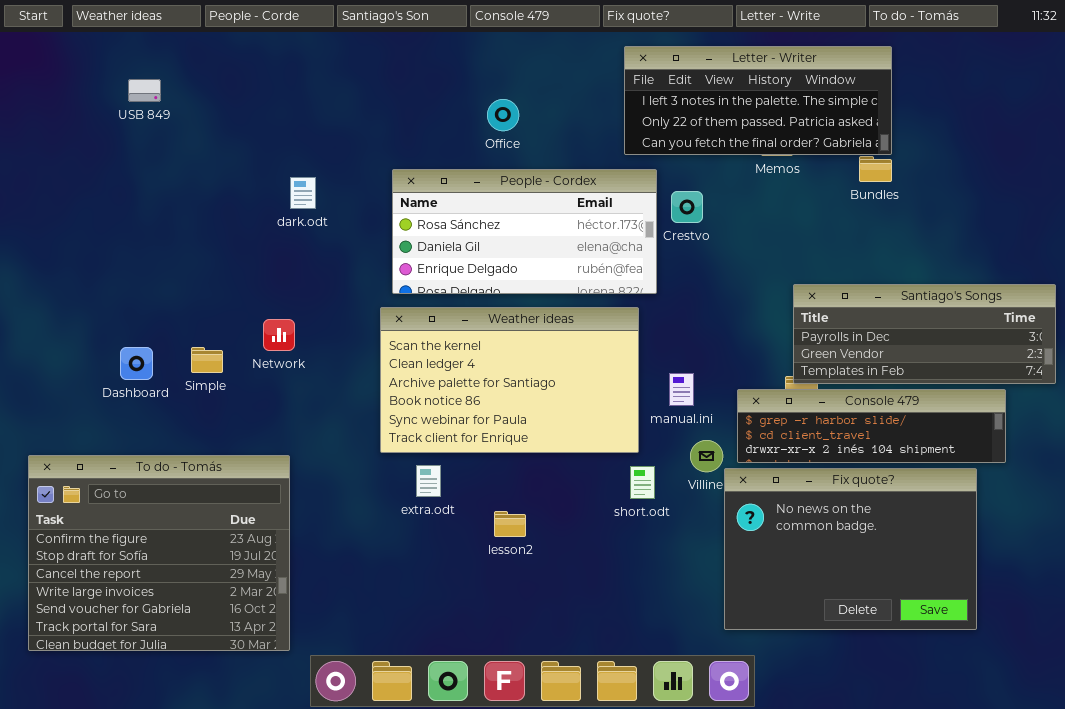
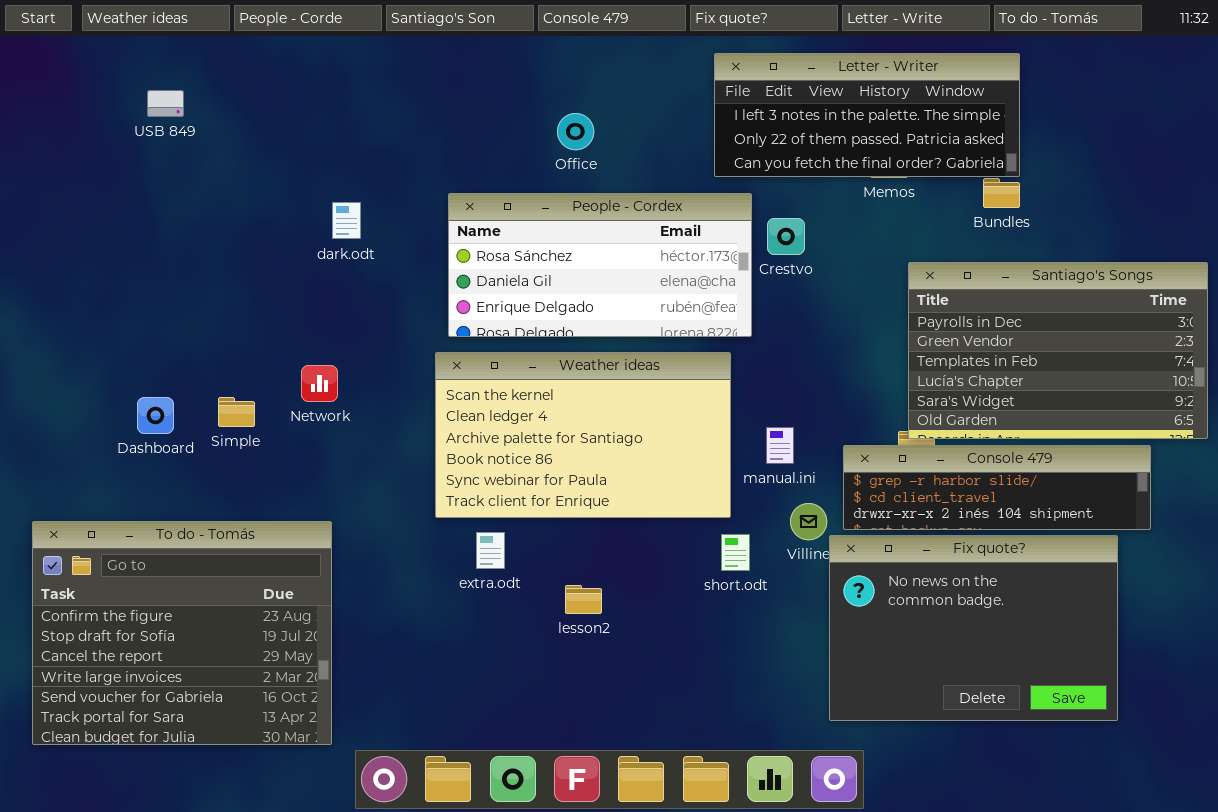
Santiago's Songs: [793,284,1056,384] -> [908,262,1208,439], resized

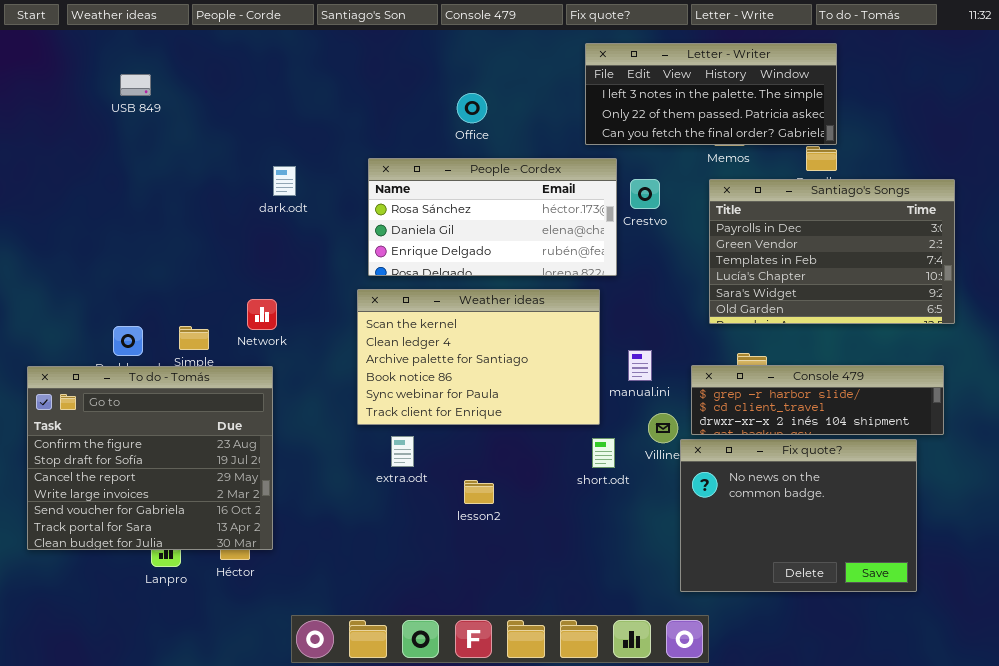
Santiago's Songs: [908,262,1208,439] -> [709,179,955,324], moved
To do - Tomás: [32,521,332,745] -> [27,366,273,550], moved

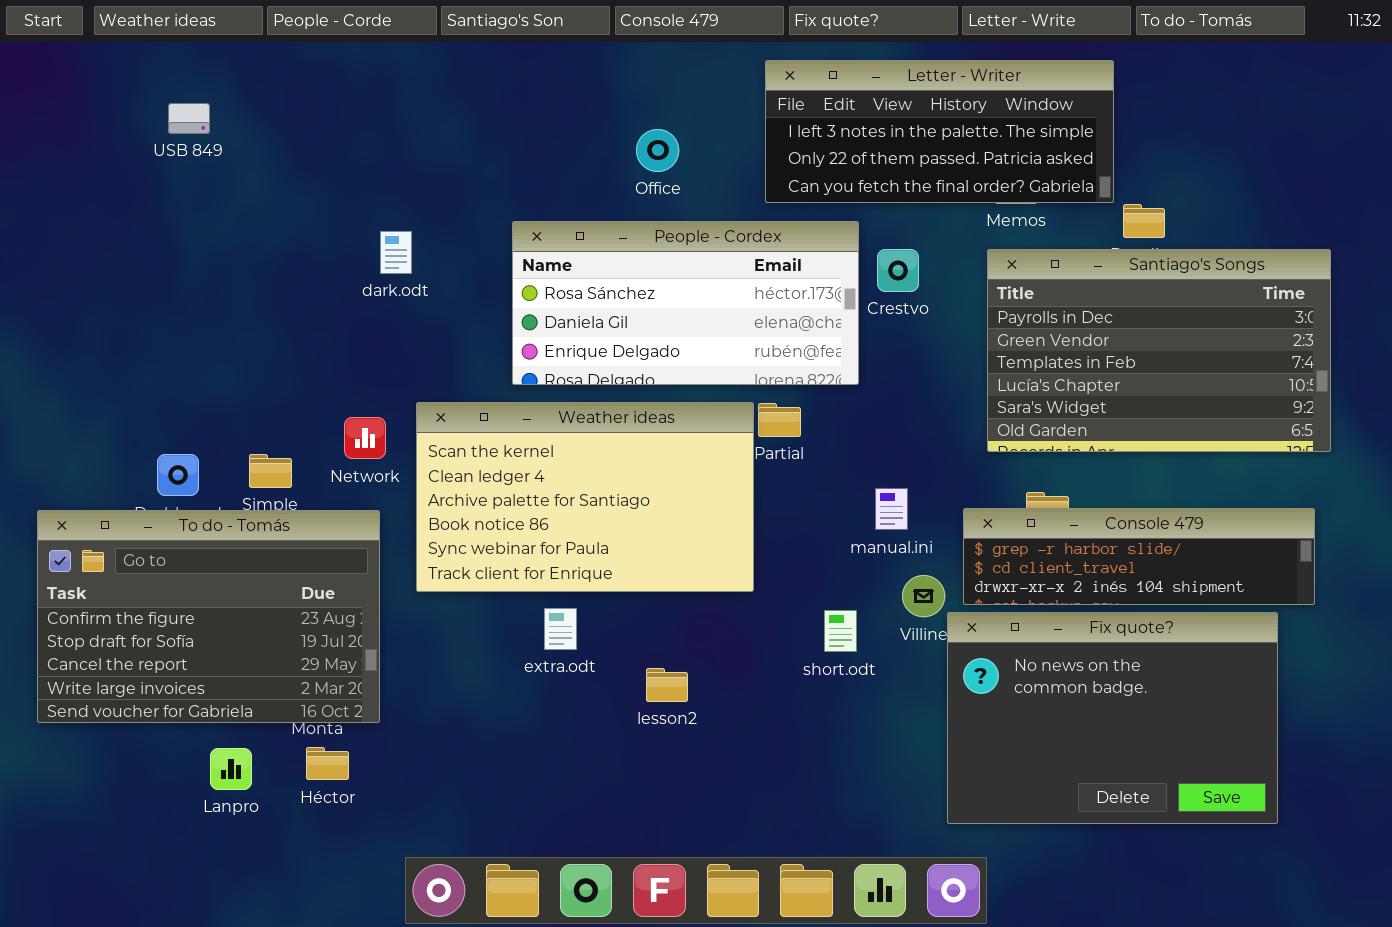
Letter - Writer: [585,43,837,145] -> [765,60,1114,203], moved
Weather ideas: [357,289,600,425] -> [416,402,754,592], moved
To do - Tomás: [27,366,273,550] -> [37,510,380,723], resized

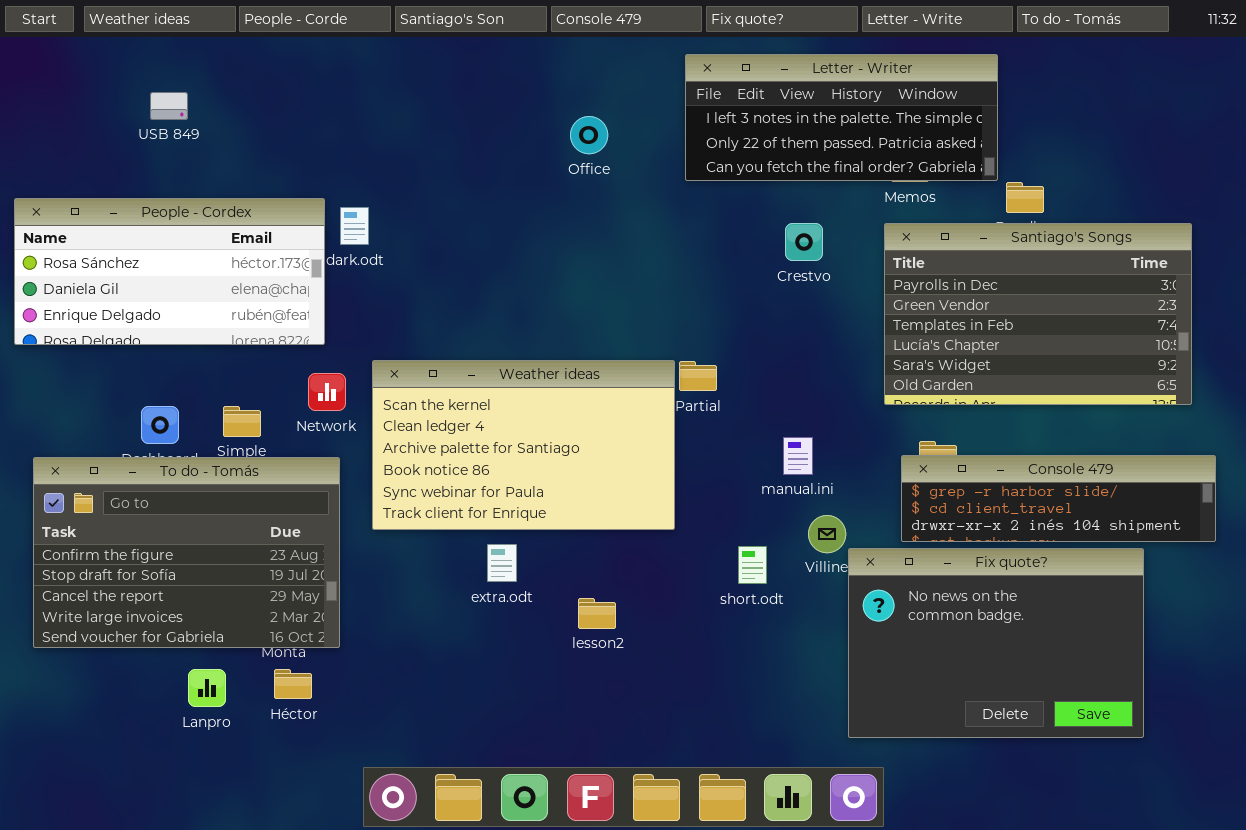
People - Cordex: [512,221,859,385] -> [14,198,325,345], moved
Console 479: [963,508,1315,605] -> [901,455,1216,542], moved

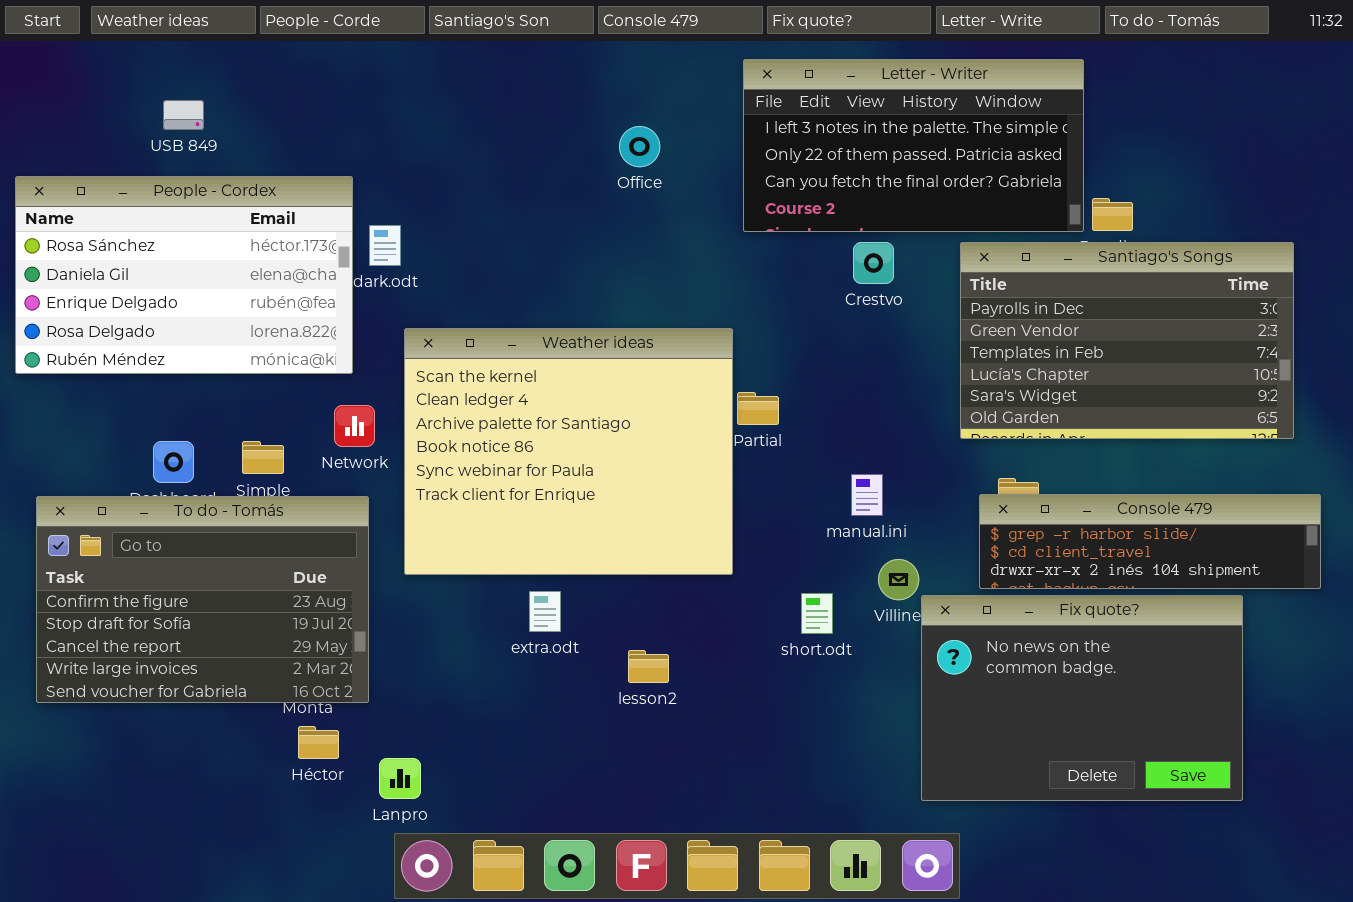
Letter - Writer: [685,54,998,181] -> [743,59,1084,232], resized
People - Cordex: [14,198,325,345] -> [15,176,353,374], resized
Weather ideas: [372,360,675,530] -> [404,328,733,575], resized
Lanpro: [188,669,226,707] -> [379,758,421,799], moved

